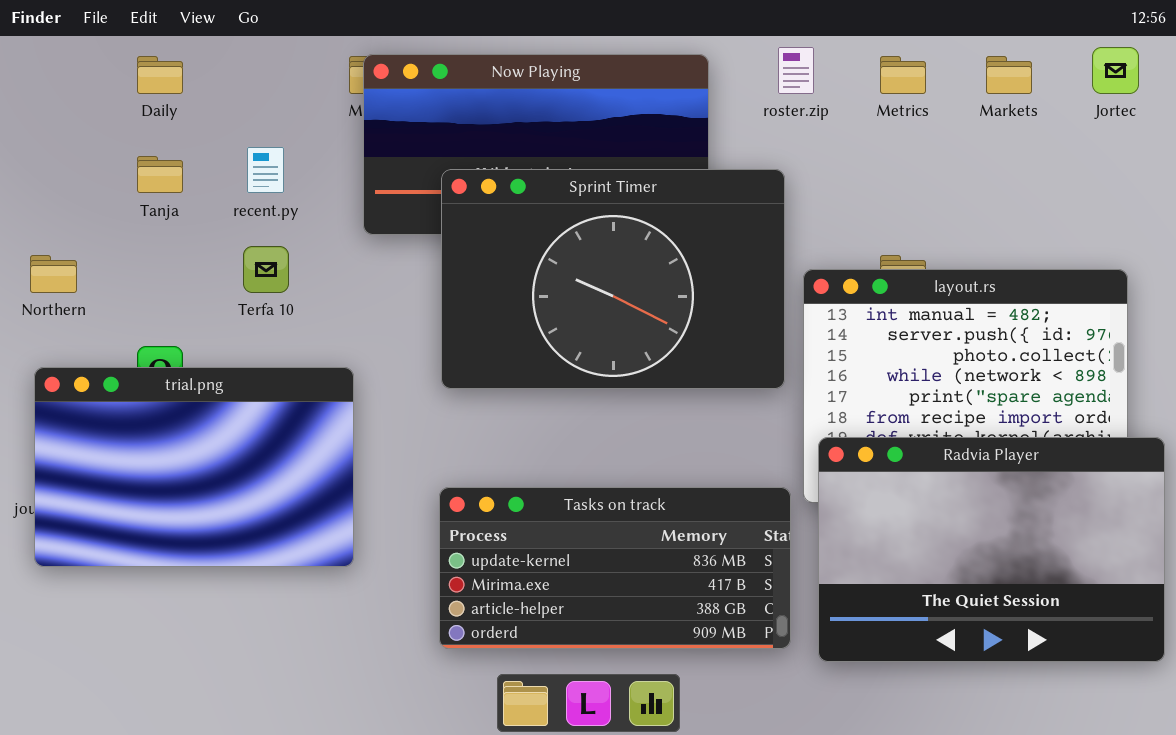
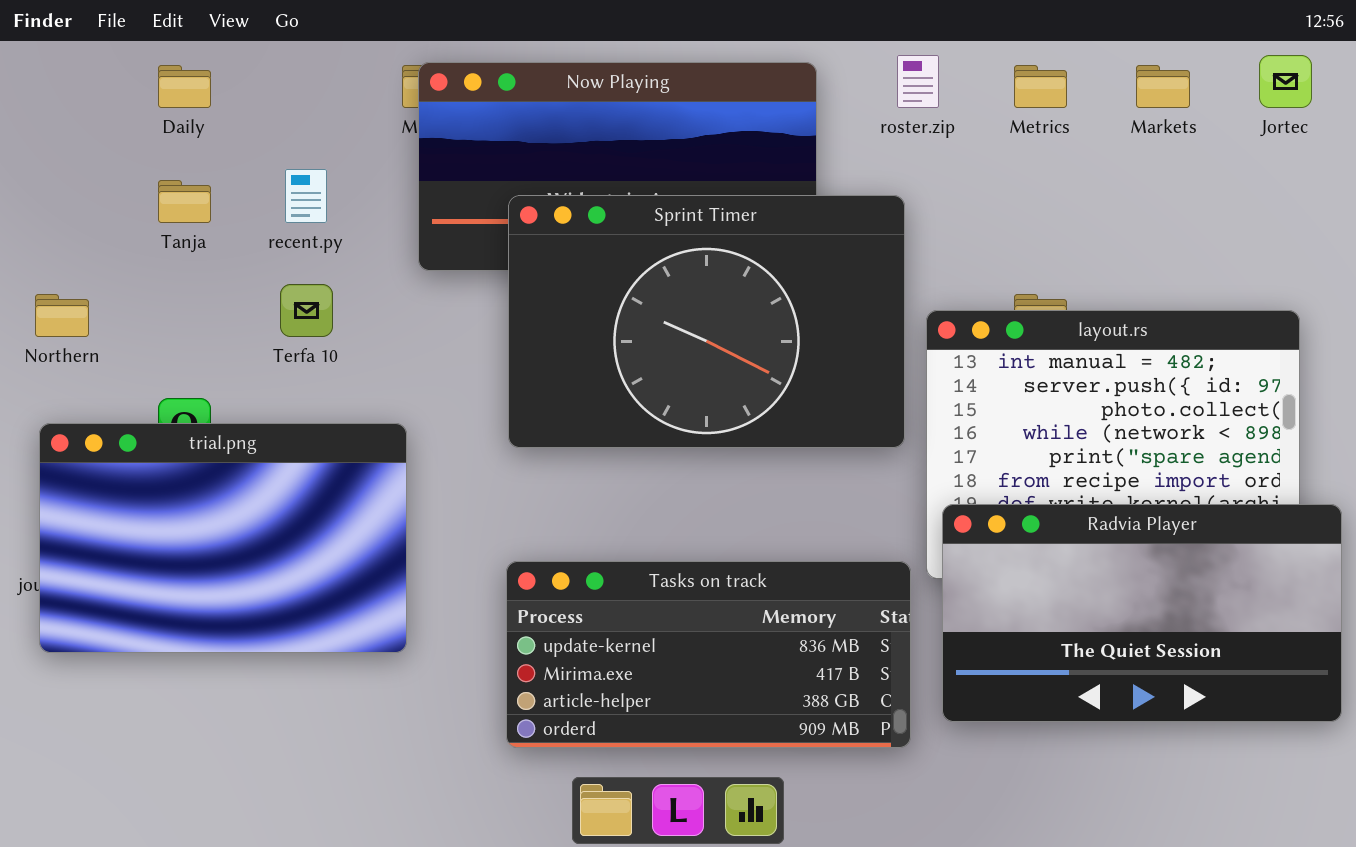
Radvia Player: [818,437,1165,662] -> [942,504,1342,722], resized

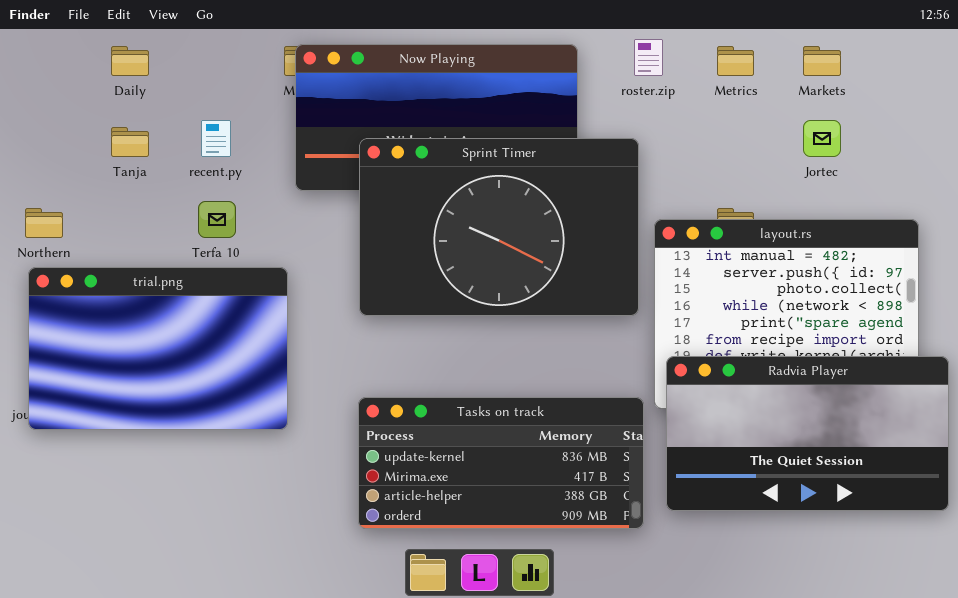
Jortec: [1259,55,1312,108] -> [803,120,841,157], moved
trial.png: [39,423,407,653] -> [28,267,288,430], moved

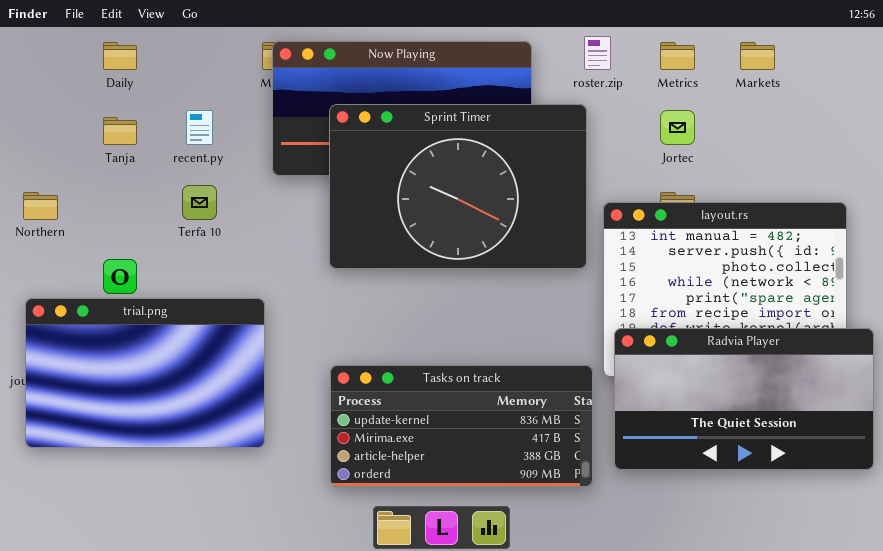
Jortec: [803,120,841,157] -> [660,110,695,145], moved
Sprint Timer: [359,138,639,316] -> [329,104,587,269], moved
trial.png: [28,267,288,430] -> [25,298,265,448], moved

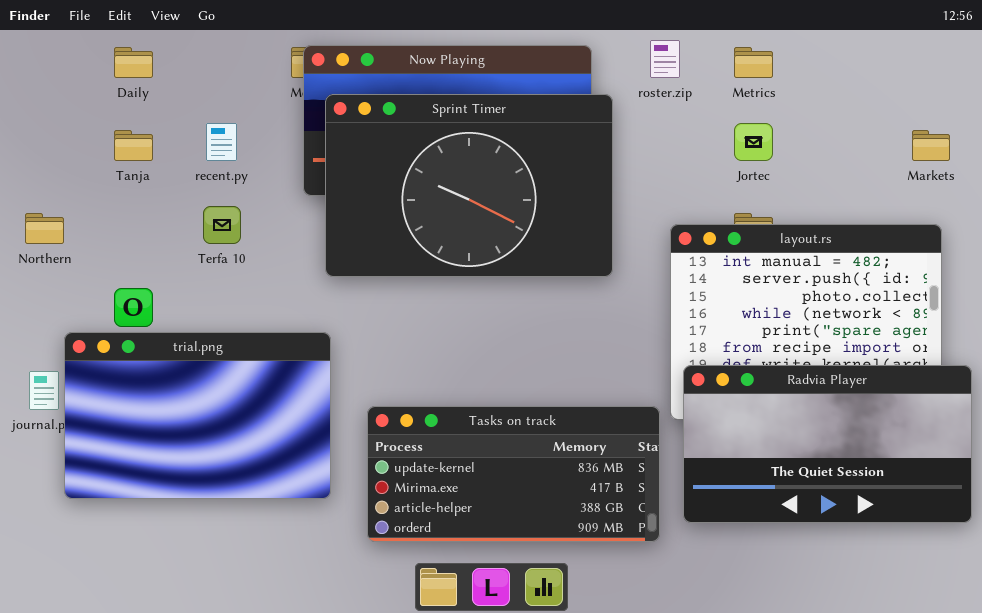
Markets: [740,42,775,70] -> [912,130,950,161], moved
Sprint Timer: [329,104,587,269] -> [325,94,613,277], moved
trial.png: [25,298,265,448] -> [64,332,331,499], moved

